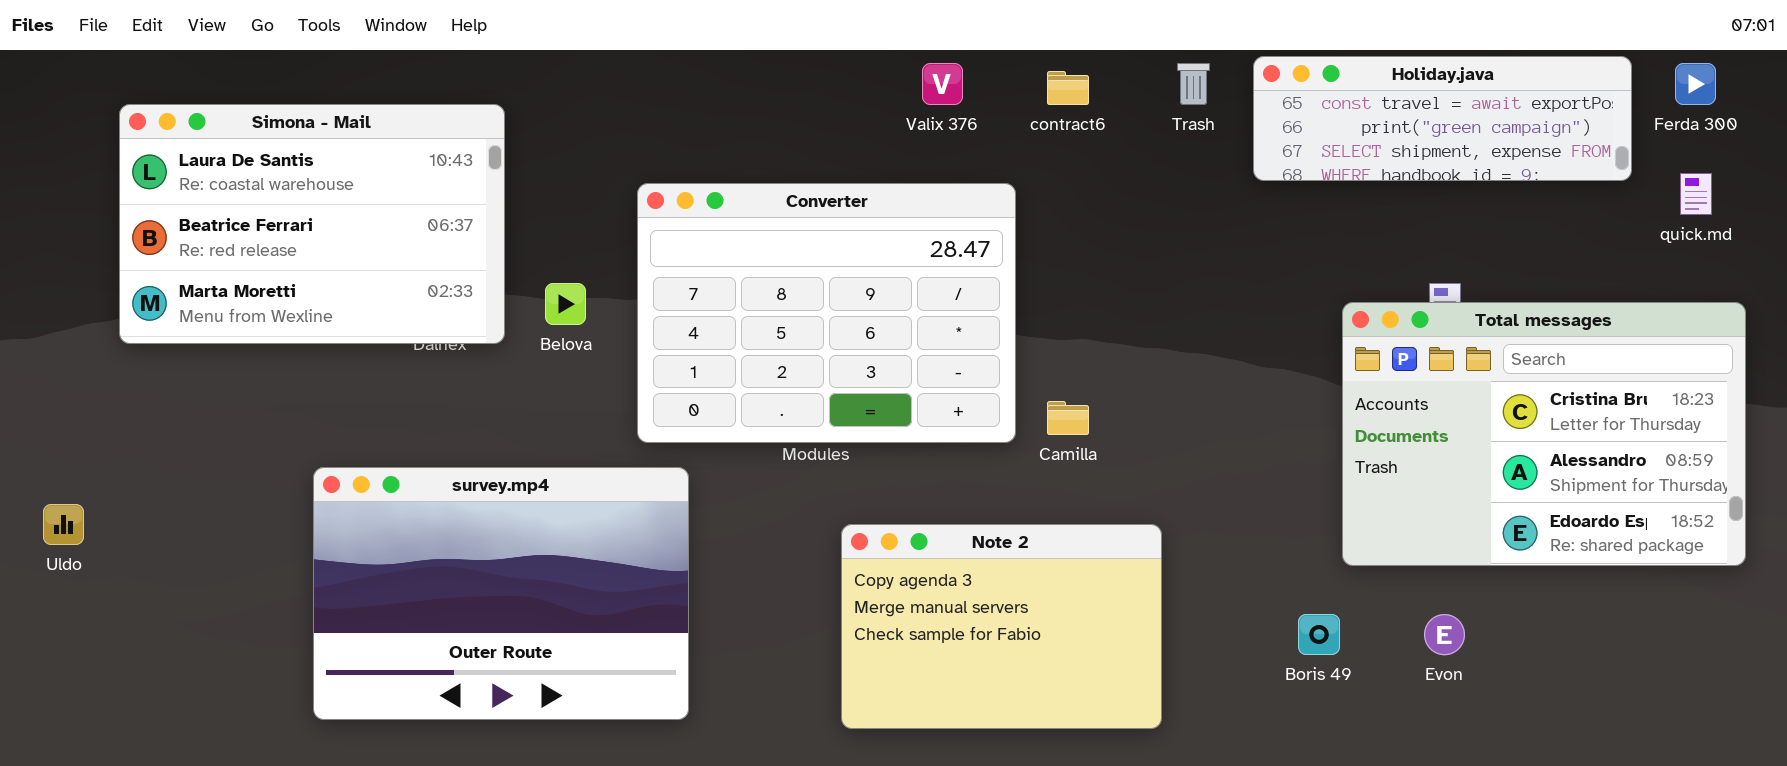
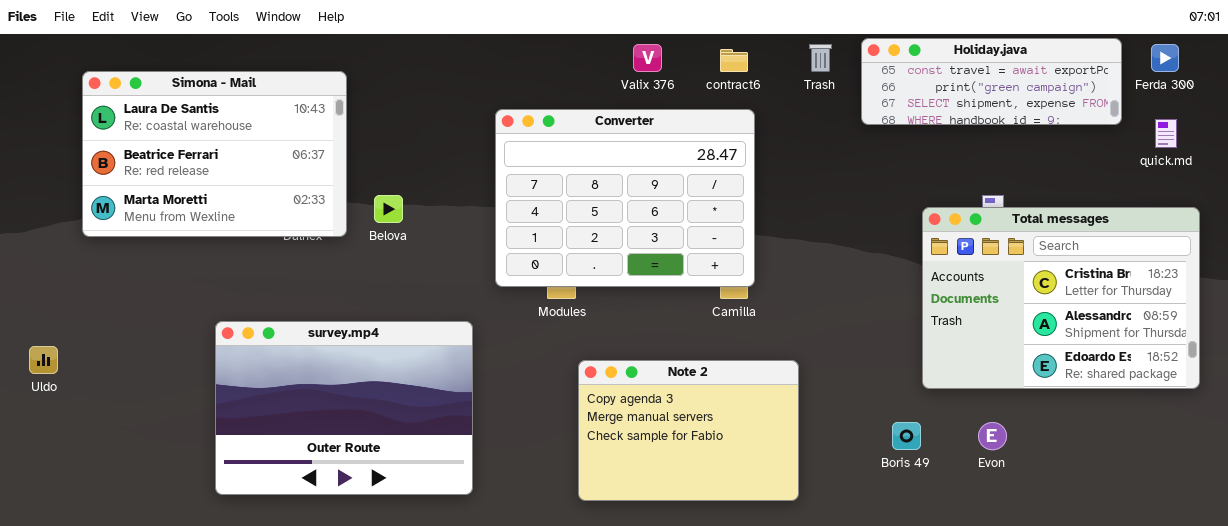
Converter: [637,183,1016,443] -> [495,109,755,287], moved

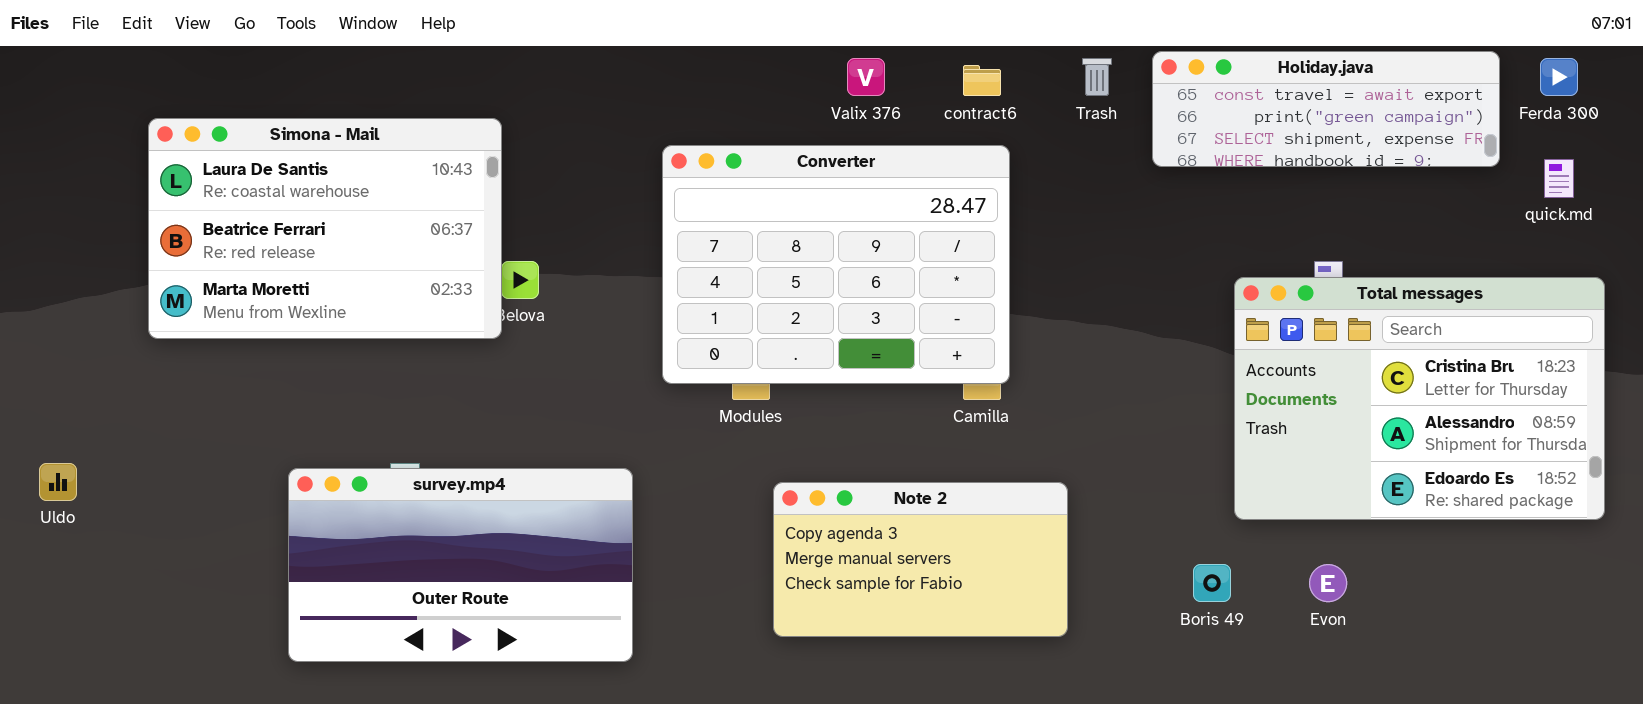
Simona - Mail: [82,71,347,237] -> [148,118,502,339], moved
survey.mp4: [215,321,473,495] -> [288,468,633,662], resized
Note 2: [578,360,799,501] -> [773,482,1068,637], resized

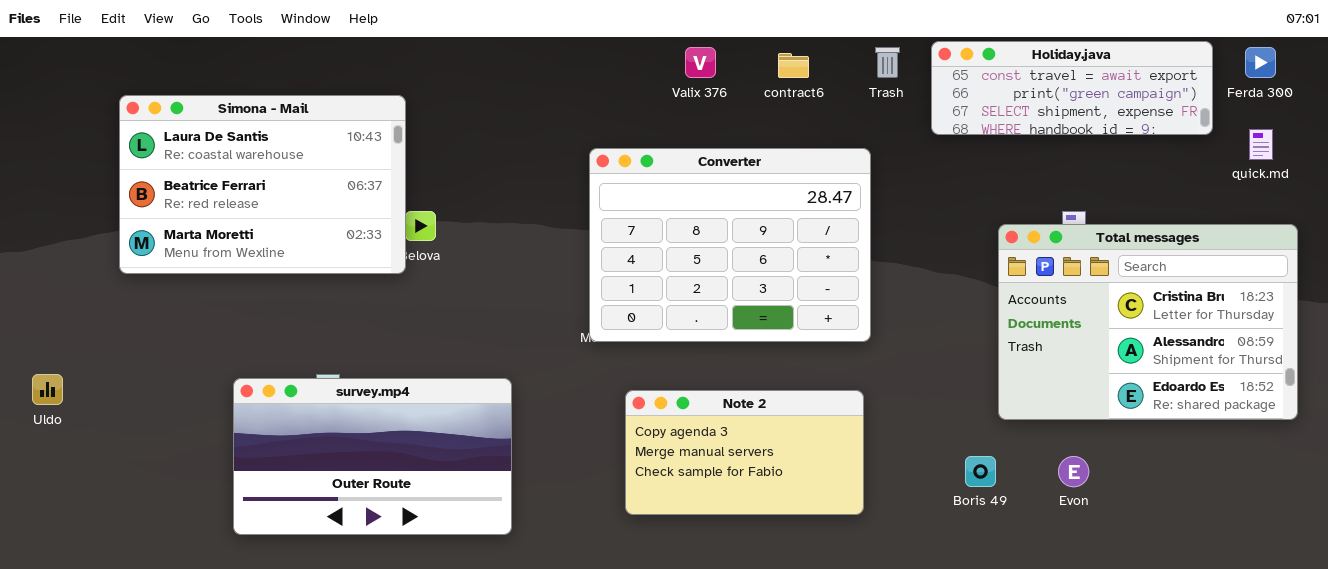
Converter: [662,145,1010,384] -> [589,148,871,342], moved

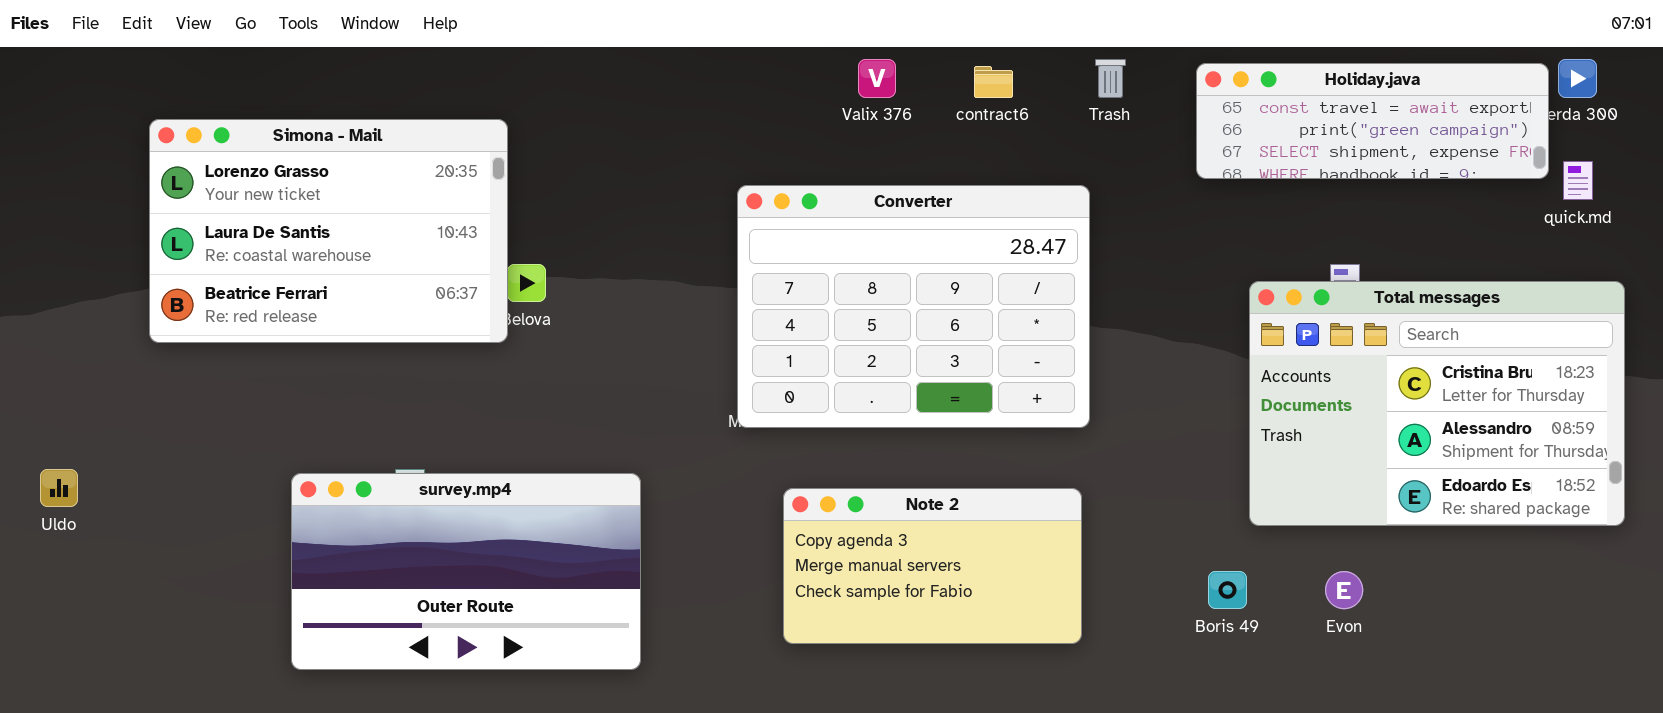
Holiday.java: [931,41,1213,135] -> [1196,63,1549,179], moved
Simona - Mail: [119,95,406,274] -> [149,119,508,343], scrolled up 1 row

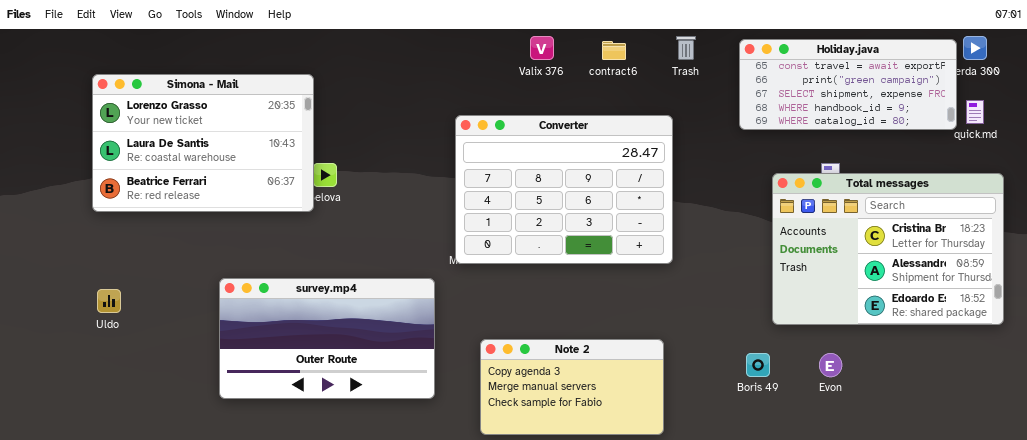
Holiday.java: [1196,63,1549,179] -> [739,39,957,130], resized
Uldo: [40,469,78,507] -> [97,289,121,313], moved
survey.mp4: [291,473,641,670] -> [219,278,435,399], moved
Note 2: [783,488,1082,644] -> [480,339,664,435], moved

